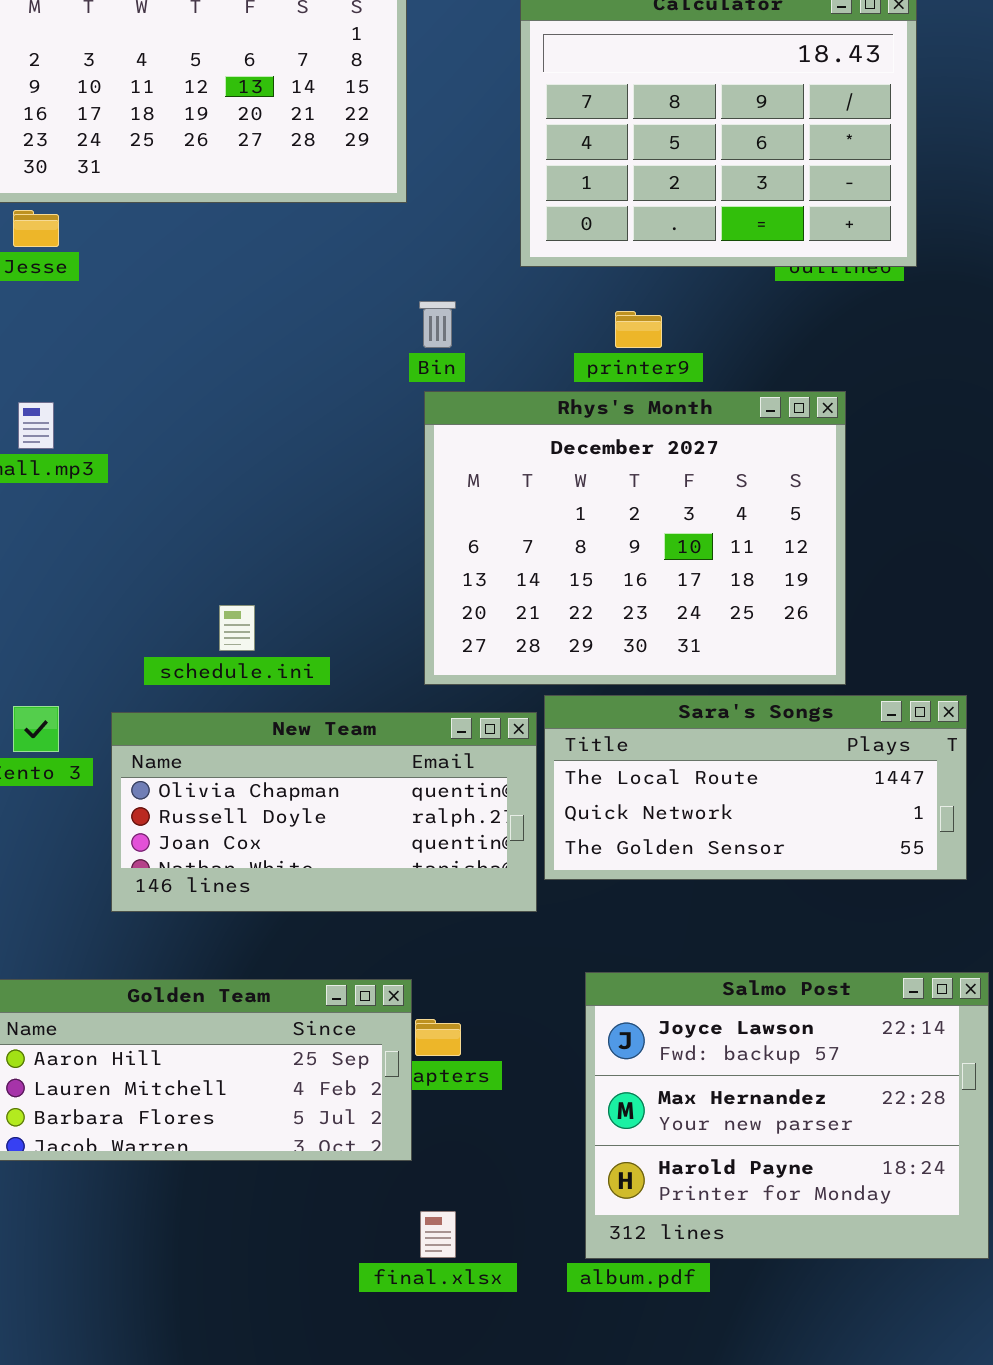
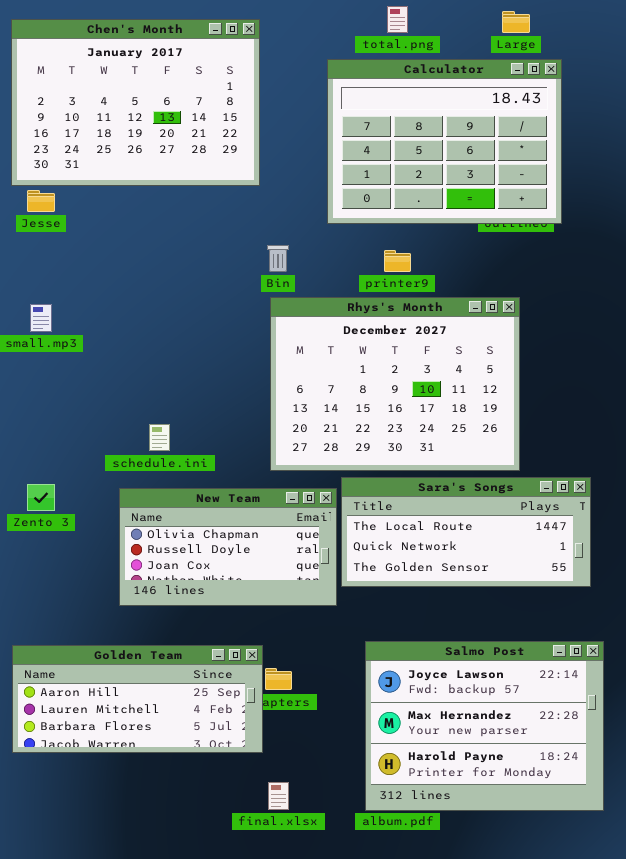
New Team: [111,712,537,912] -> [119,488,337,606], resized

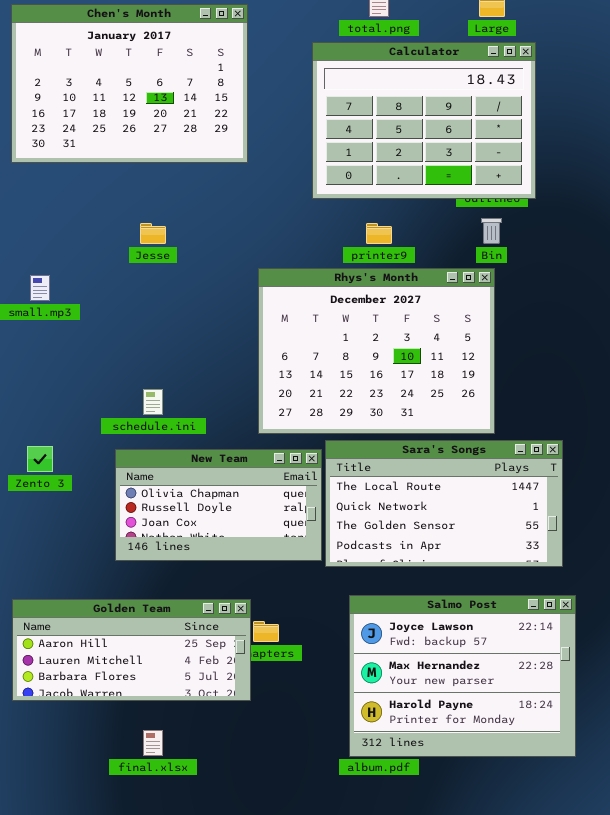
Jesse: [27,190,55,212] -> [140,223,166,244], moved
Bin: [267,245,289,272] -> [481,218,502,244], moved
Sara's Songs: [341,477,591,587] -> [325,440,563,567], resized
final.xlsx: [268,782,289,810] -> [143,730,163,756], moved

